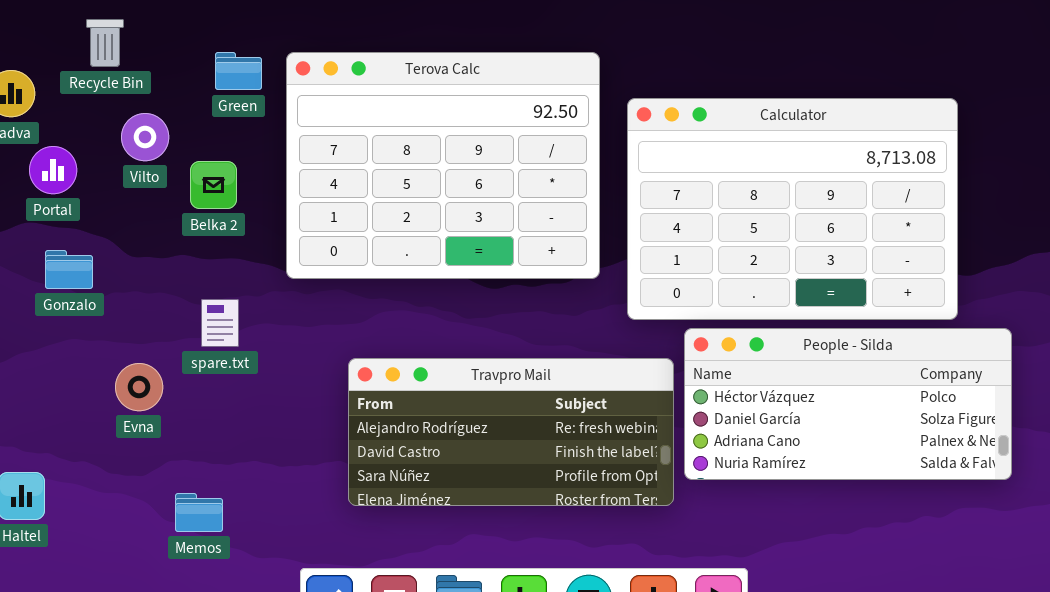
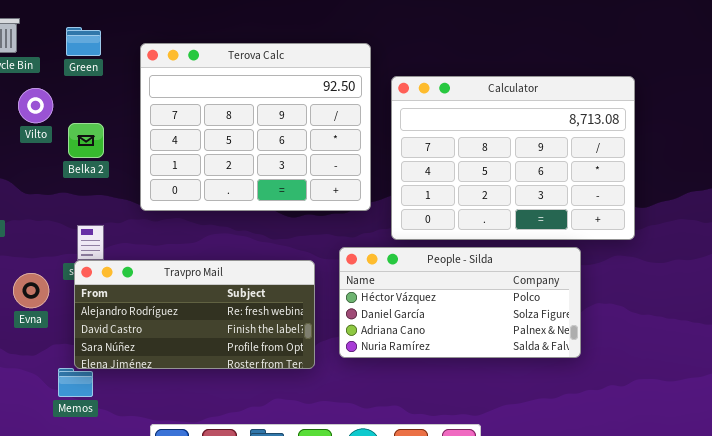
Green: [215,52,262,90] -> [66,27,101,56], moved
People - Silda: [684,328,1012,480] -> [339,247,581,358], moved
Travpro Mail: [348,358,674,506] -> [74,260,315,369], moved

